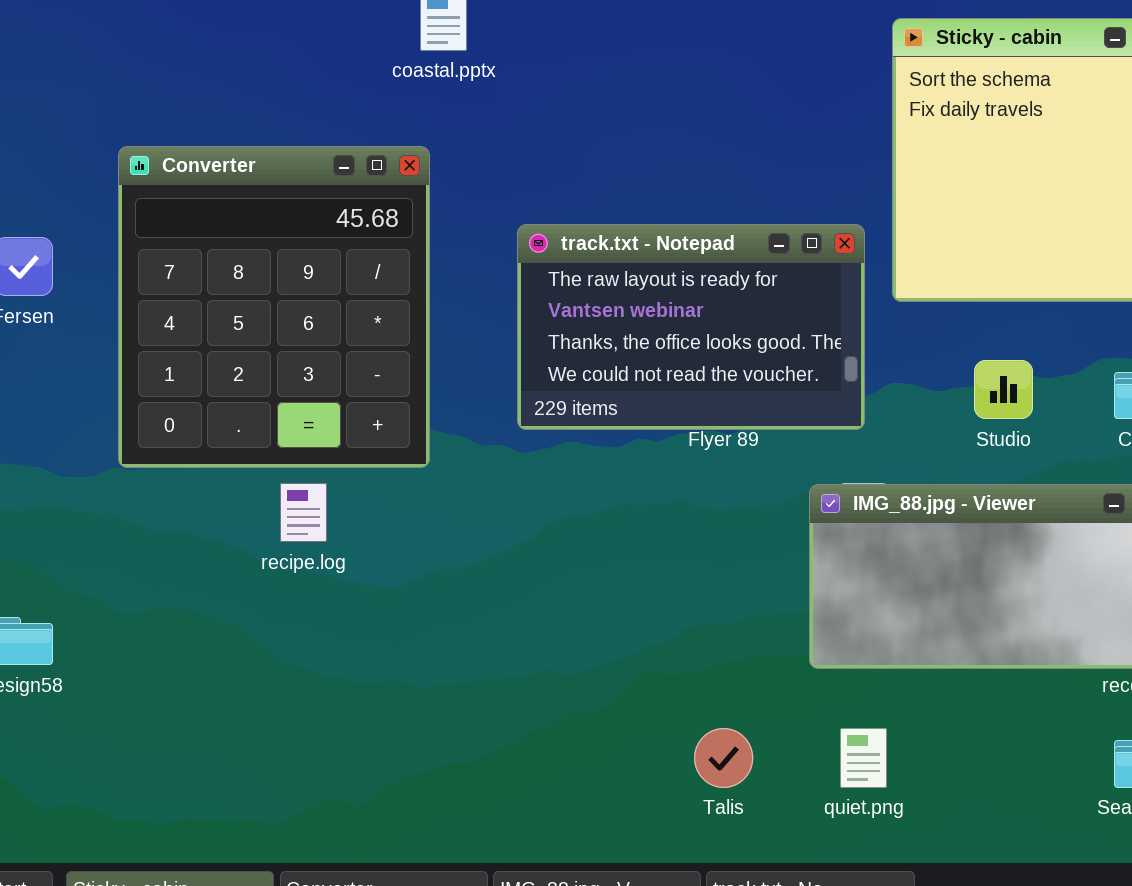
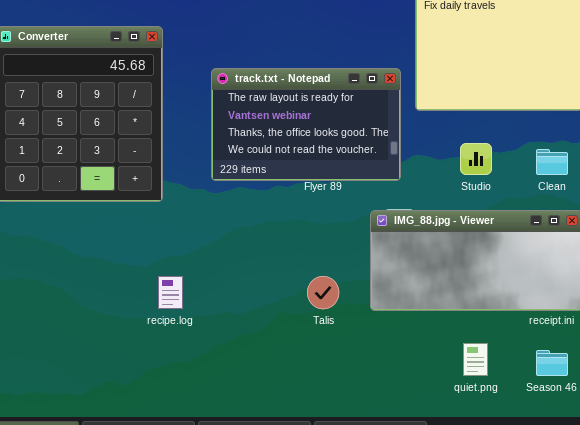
recipe.log: [280,483,327,542] -> [158,276,183,309], moved
Talis: [694,728,753,788] -> [307,276,339,309], moved
quiet.png: [840,728,887,788] -> [463,343,488,376], moved

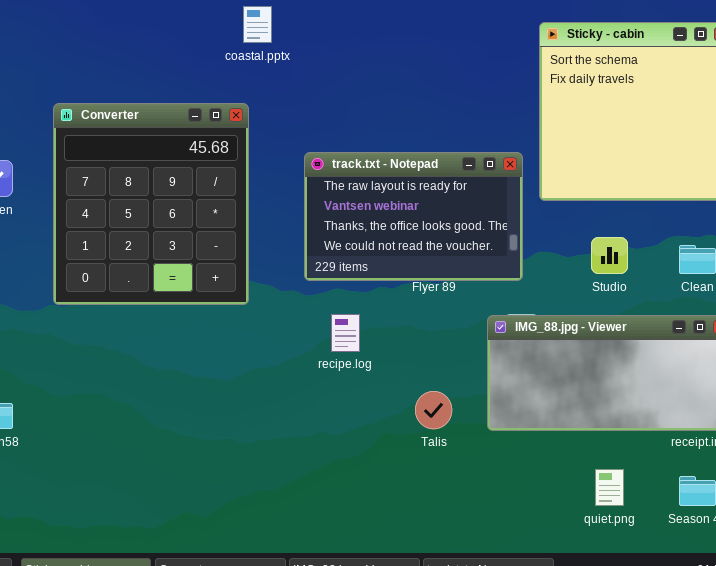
recipe.log: [158,276,183,309] -> [331,314,360,352], moved

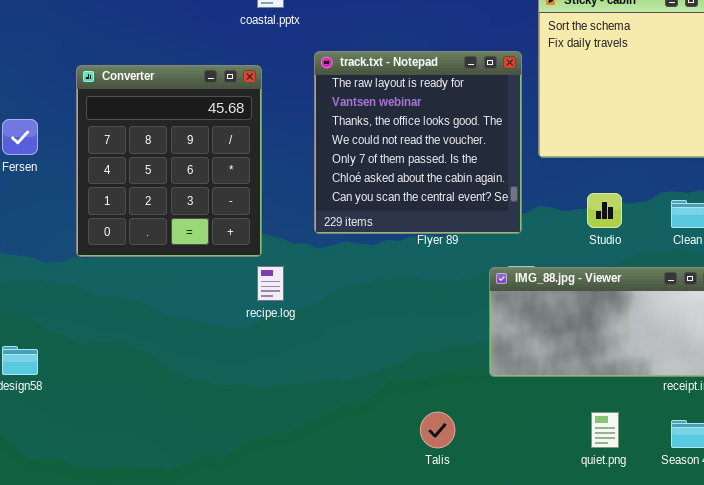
track.txt - Notepad: [304,152,523,281] -> [314,51,522,234], resized
recipe.log: [331,314,360,352] -> [257,266,284,301], moved
Talis: [415,391,452,429] -> [420,412,455,448], moved

